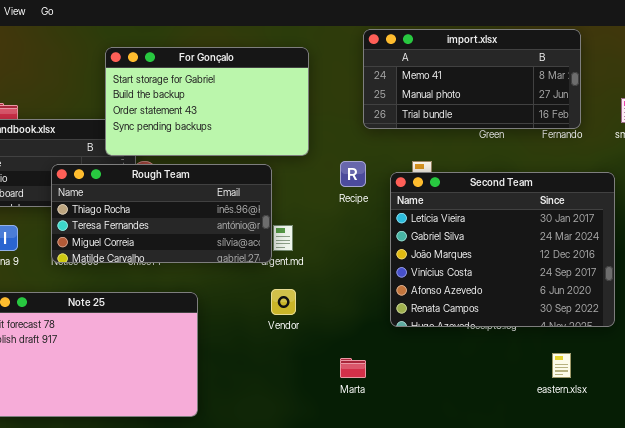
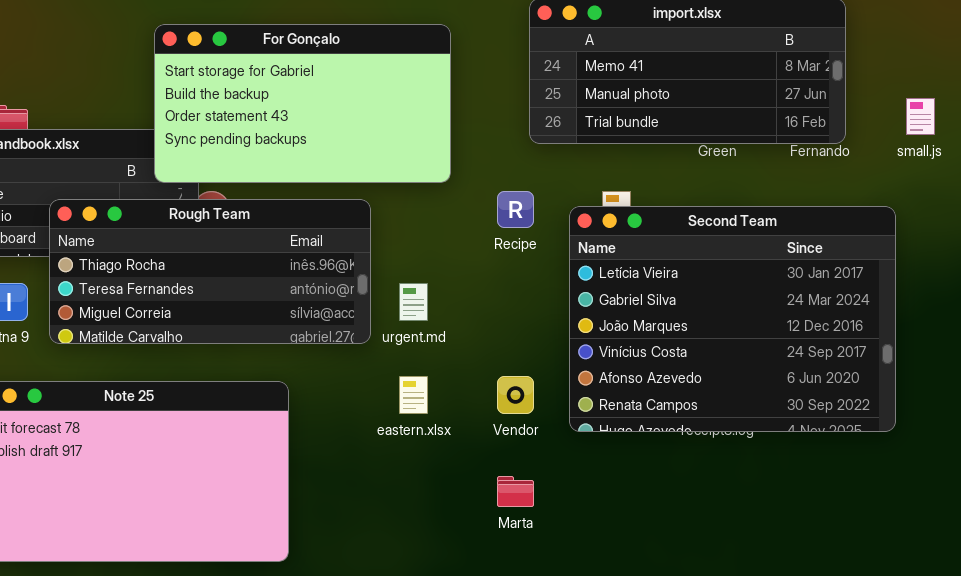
Rough Team: [51,164,272,263] -> [49,199,371,344], moved
Vendor: [271,289,296,315] -> [497,376,534,414], moved
eastern.xlsx: [552,353,571,378] -> [399,376,428,414], moved

